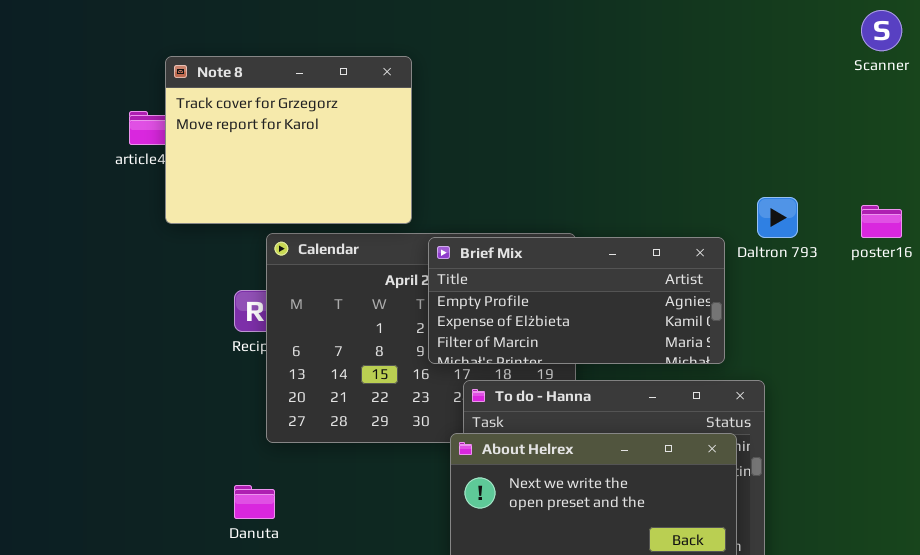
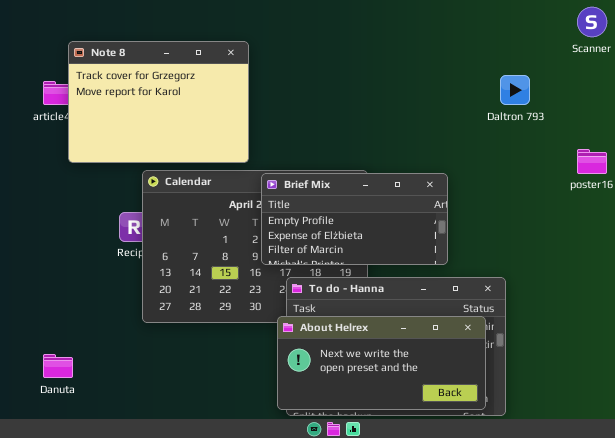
Daltron 793: [757,197,798,238] -> [500,75,530,105], moved
Brief Mix: [428,237,725,364] -> [261,173,448,265], resized
Danuta: [234,485,275,519] -> [43,354,73,378], moved

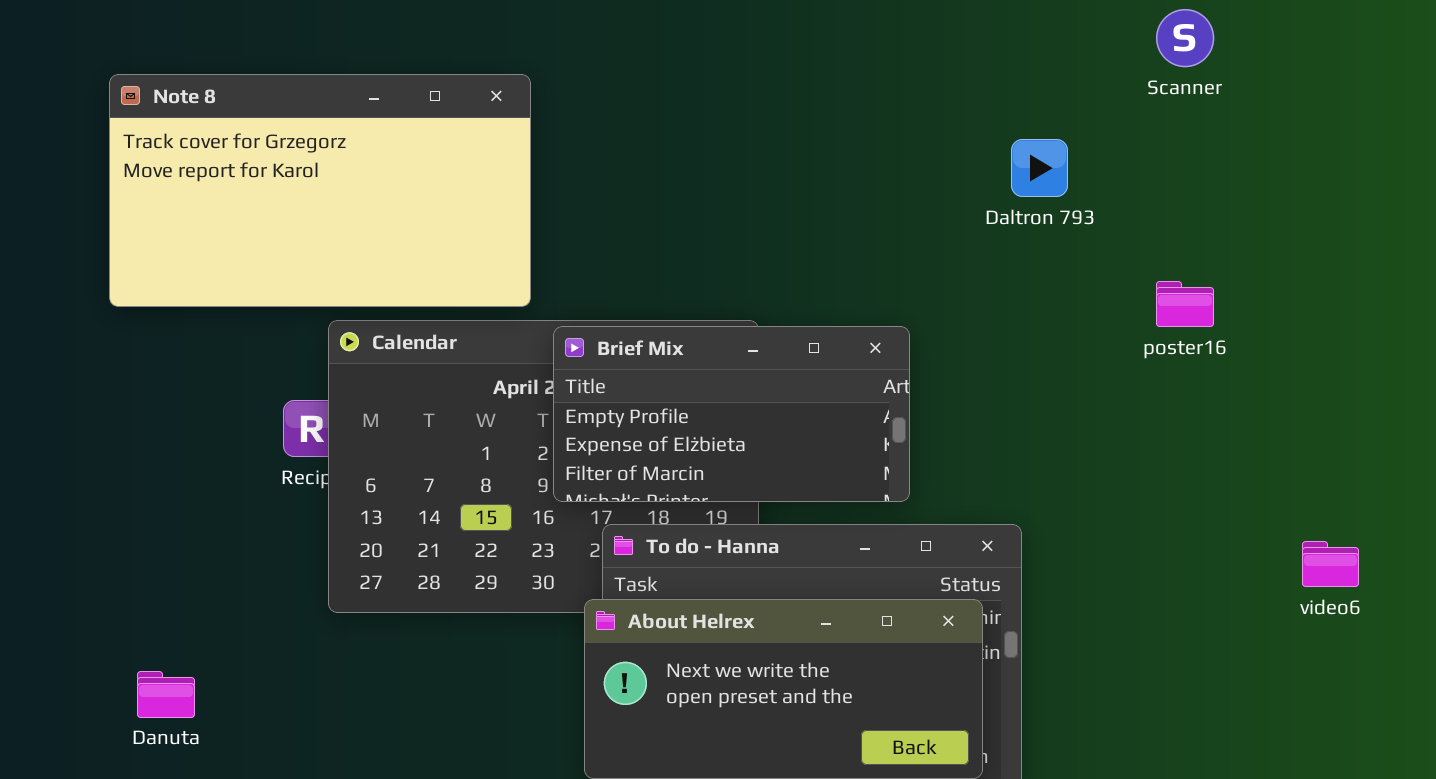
Note 8: [68,41,249,163] -> [109,74,531,307], resized

